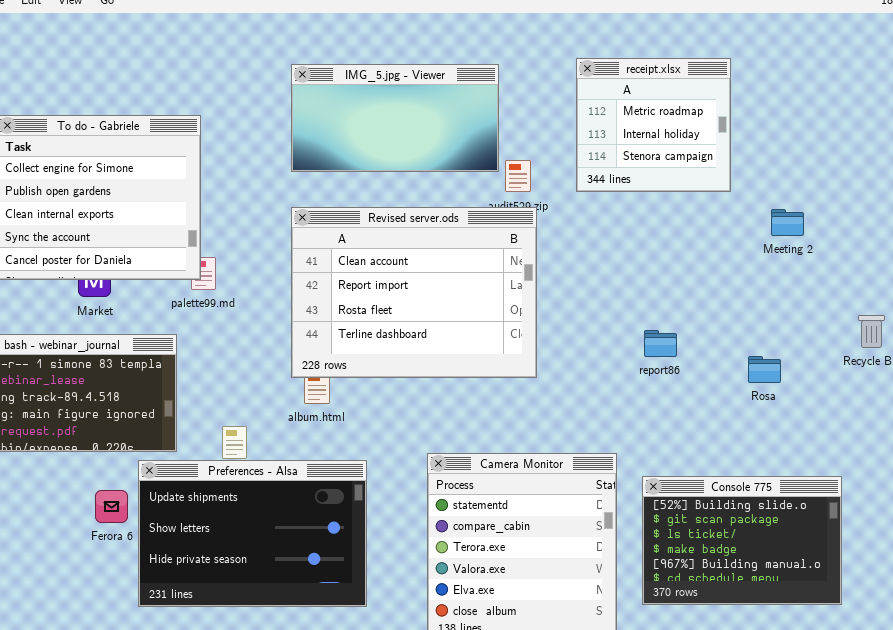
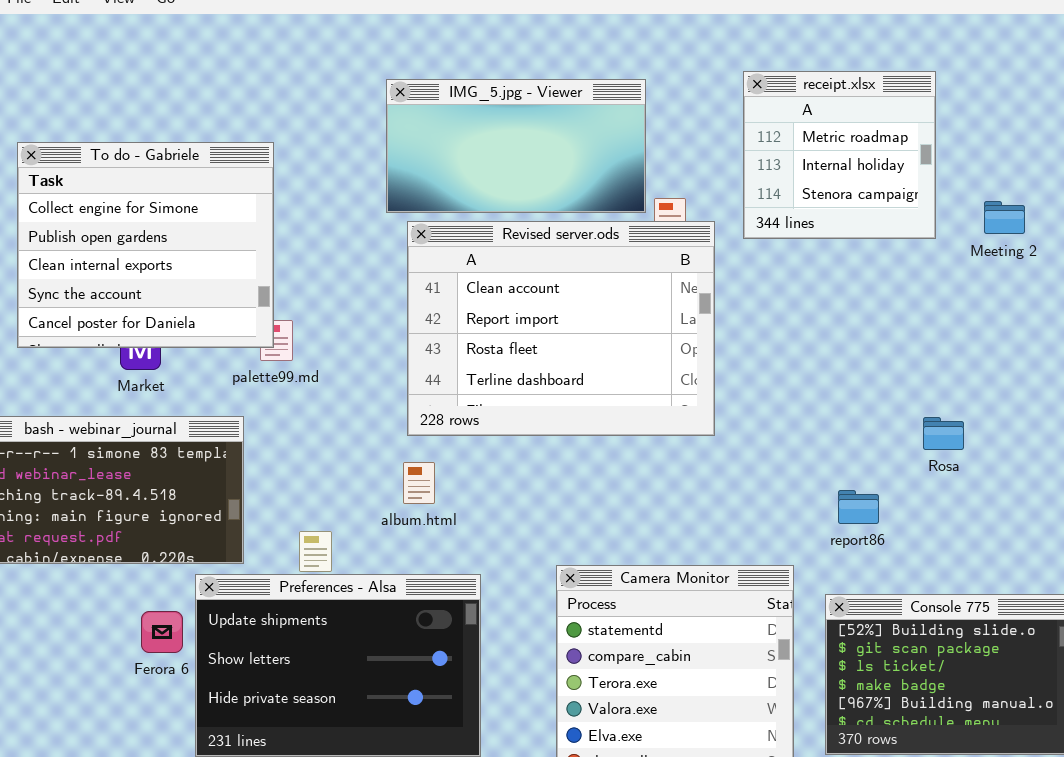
Revised server.ods: [291,207,537,378] -> [407,221,715,436], moved
Meeting 2: [771,209,804,236] -> [984,201,1025,234], moved
report86: [644,330,677,357] -> [838,490,879,524], moved
Rosa: [748,356,781,383] -> [923,417,964,450], moved

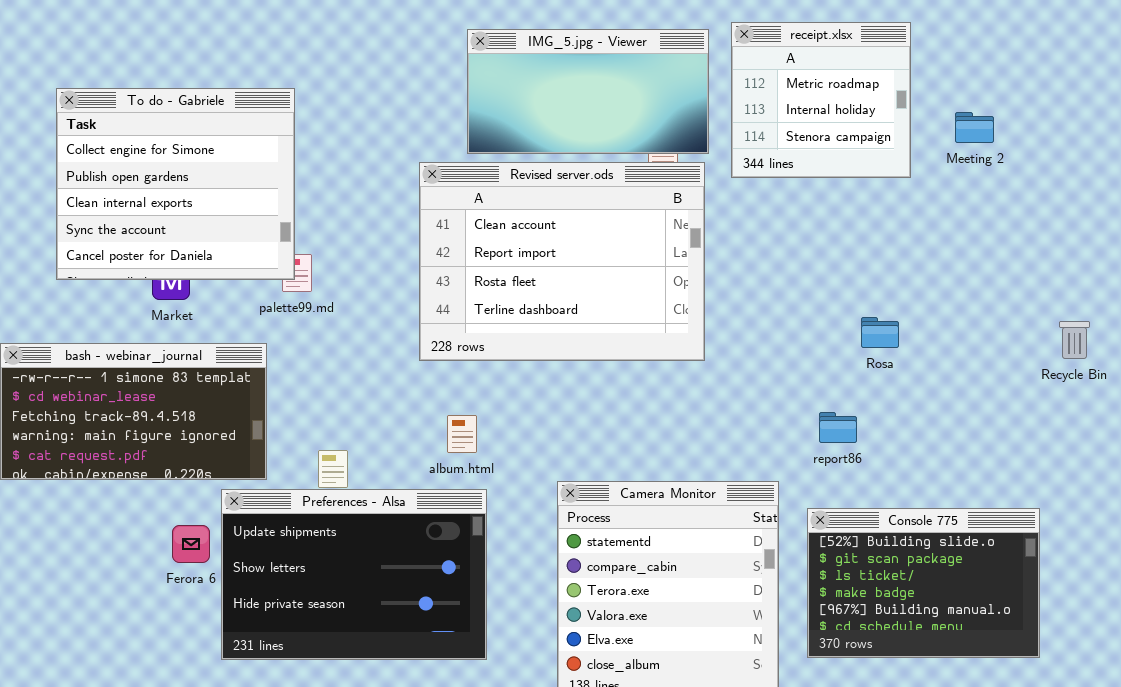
IMG_5.jpg - Viewer: [386,79,646,213] -> [467,29,709,154], moved
Meeting 2: [984,201,1025,234] -> [955,112,994,143], moved
Rosa: [923,417,964,450] -> [861,317,899,348], moved
album.html: [403,462,435,504] -> [447,415,477,453], moved

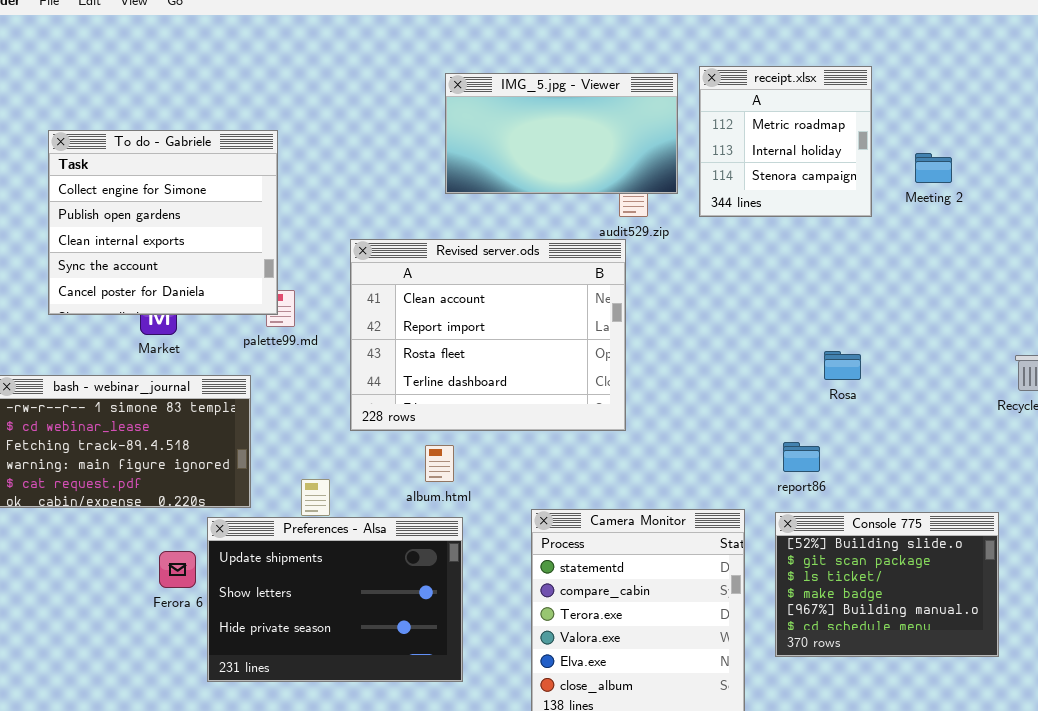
Revised server.ods: [419,162,705,361] -> [350,239,626,431], moved
Console 775: [807,508,1040,658] -> [775,512,999,657], moved

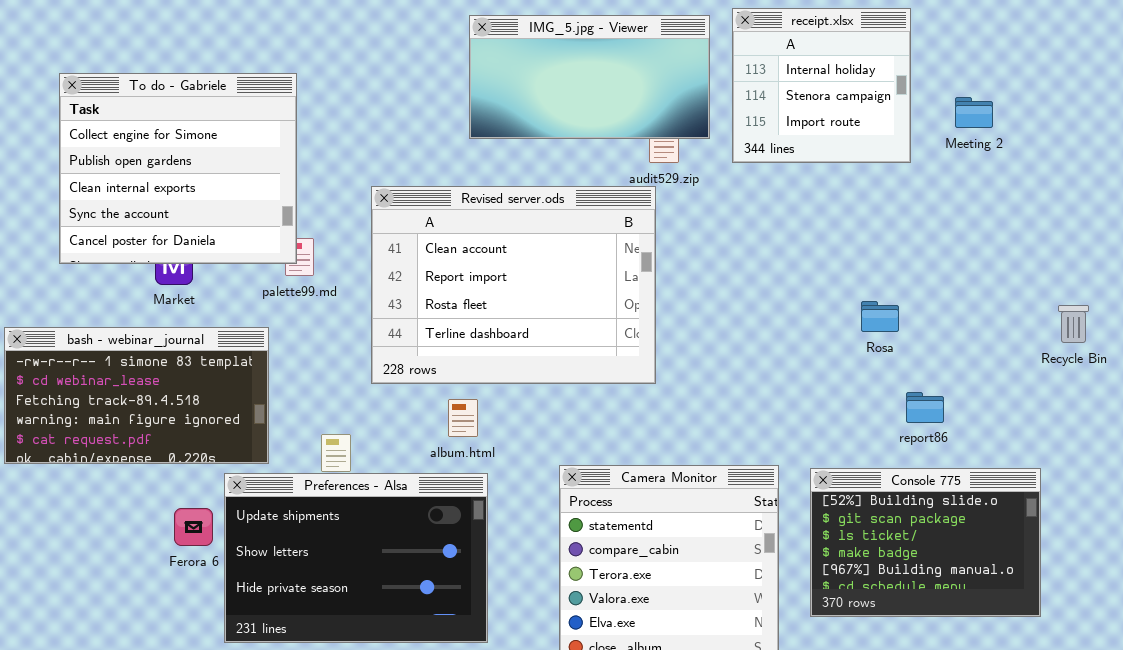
receipt.xlsx: [699,66,872,217] -> [732,8,911,163], scrolled down 1 row
report86: [783,442,820,472] -> [906,392,944,423], moved

